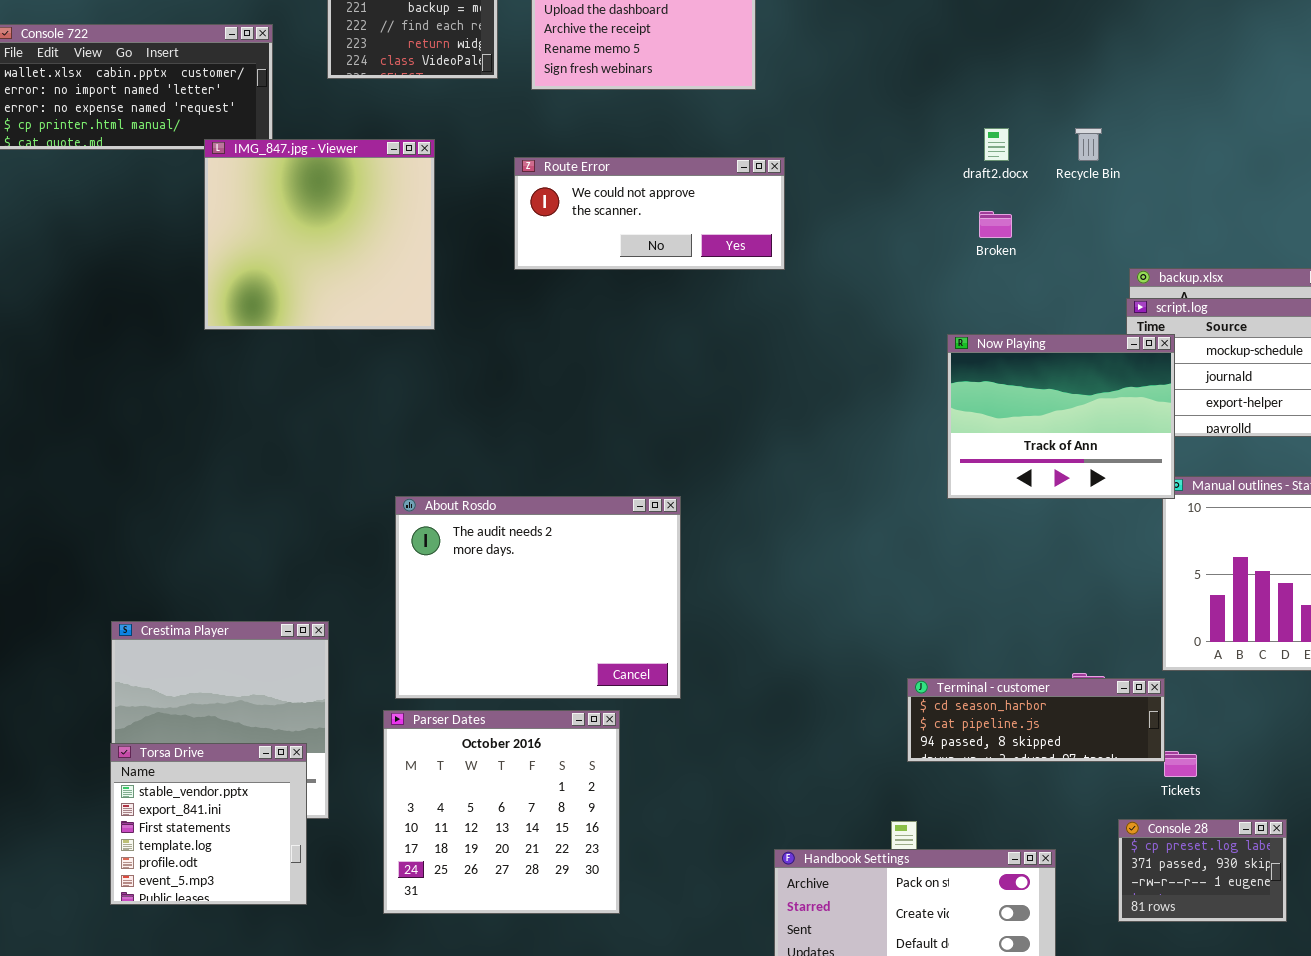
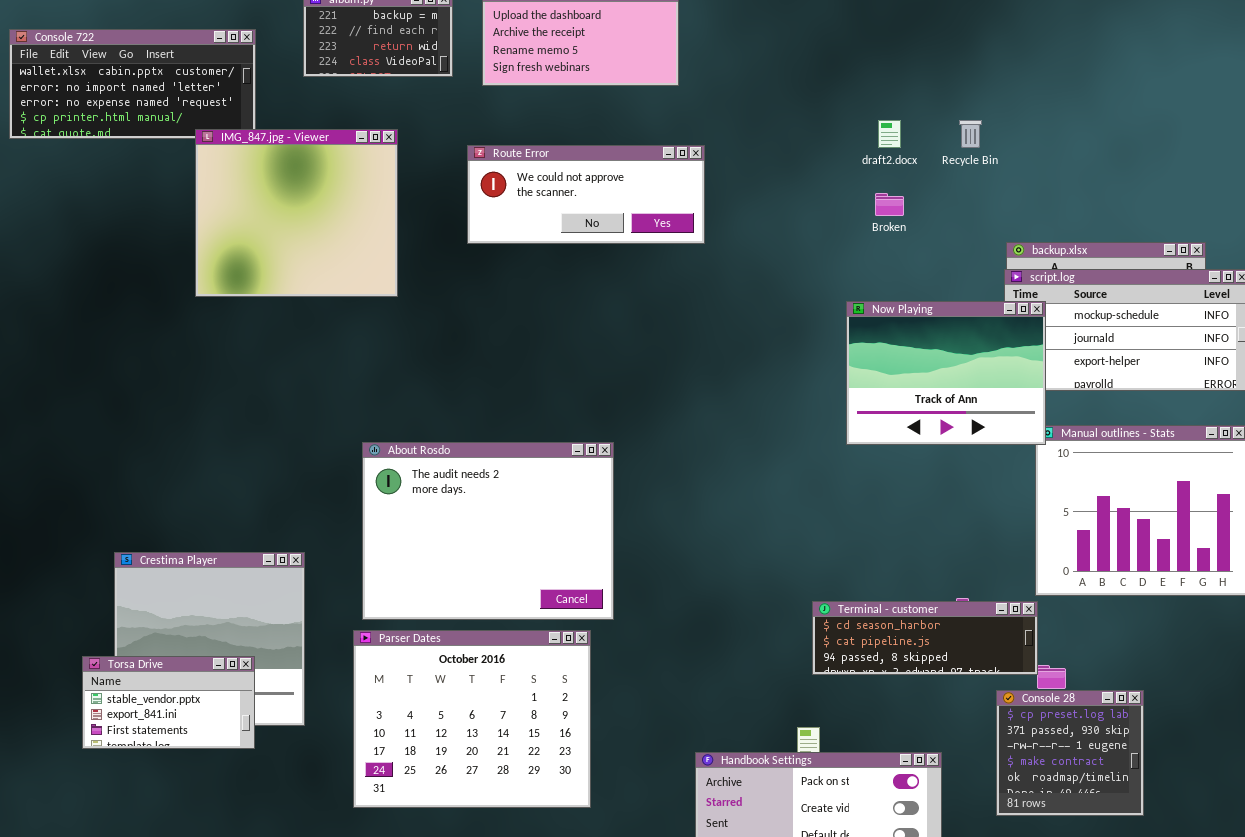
Parser Dates: [383,710,620,914] -> [353,630,591,808], resized
Torsa Drive: [110,743,307,905] -> [82,656,255,749], moved, resized
Console 28: [1118,819,1287,922] -> [996,690,1144,816], resized

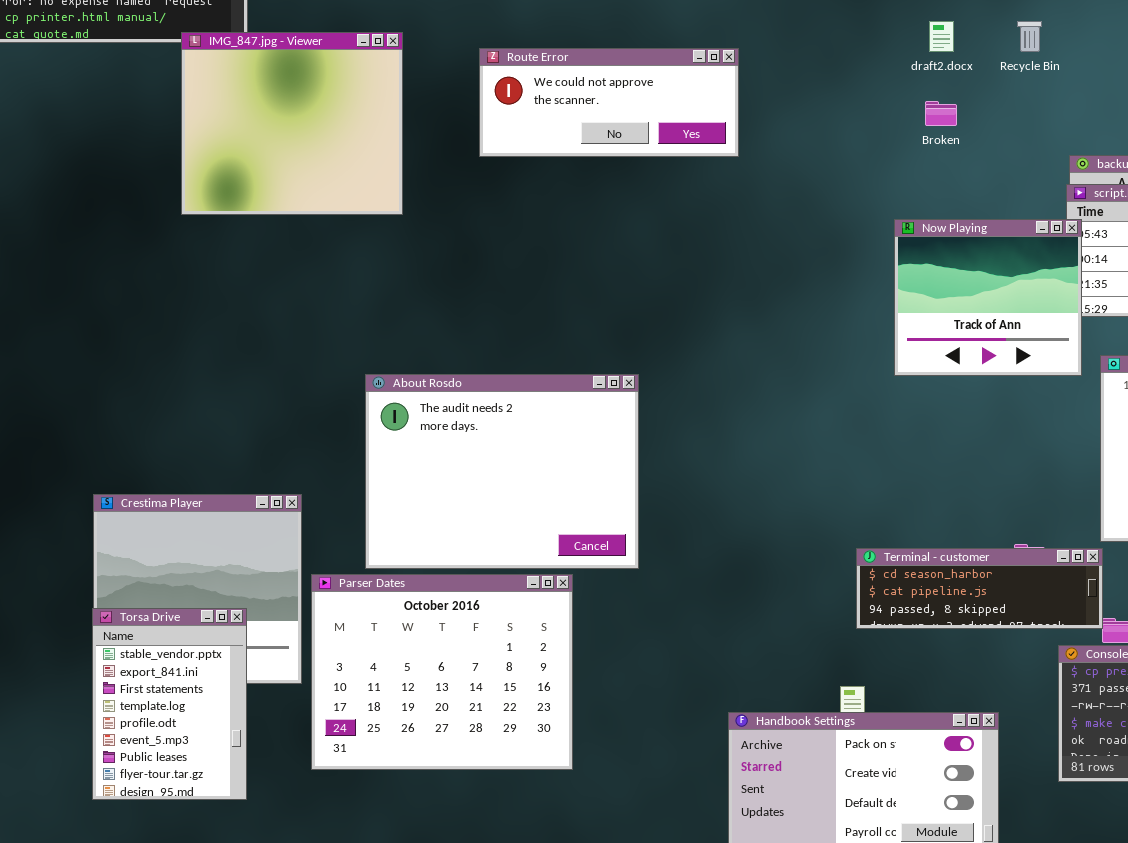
Now Playing: [846,301,1046,445] -> [894,219,1082,376], resized
Parser Dates: [353,630,591,808] -> [311,574,573,770], moved
Torsa Drive: [82,656,255,749] -> [92,608,247,800], resized

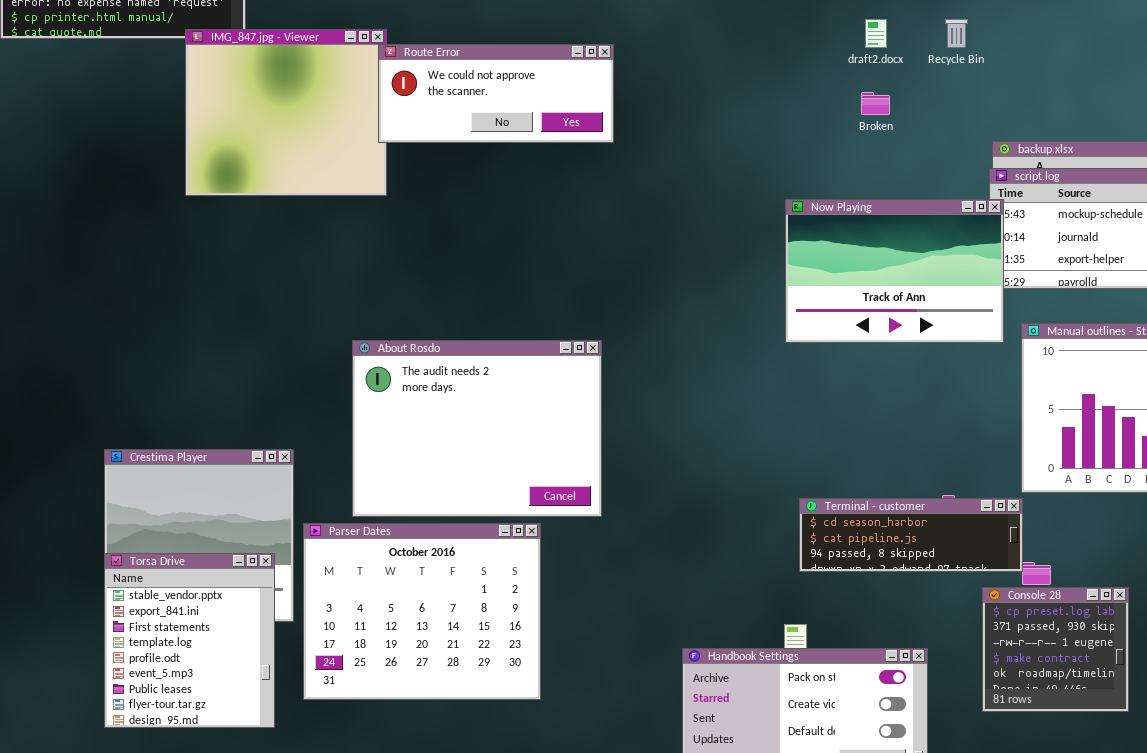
Route Error: [479,48,739,157] -> [378,44,614,143], moved
Now Playing: [894,219,1082,376] -> [785,199,1004,343], resized
Torsa Drive: [92,608,247,800] -> [104,553,275,728], resized

